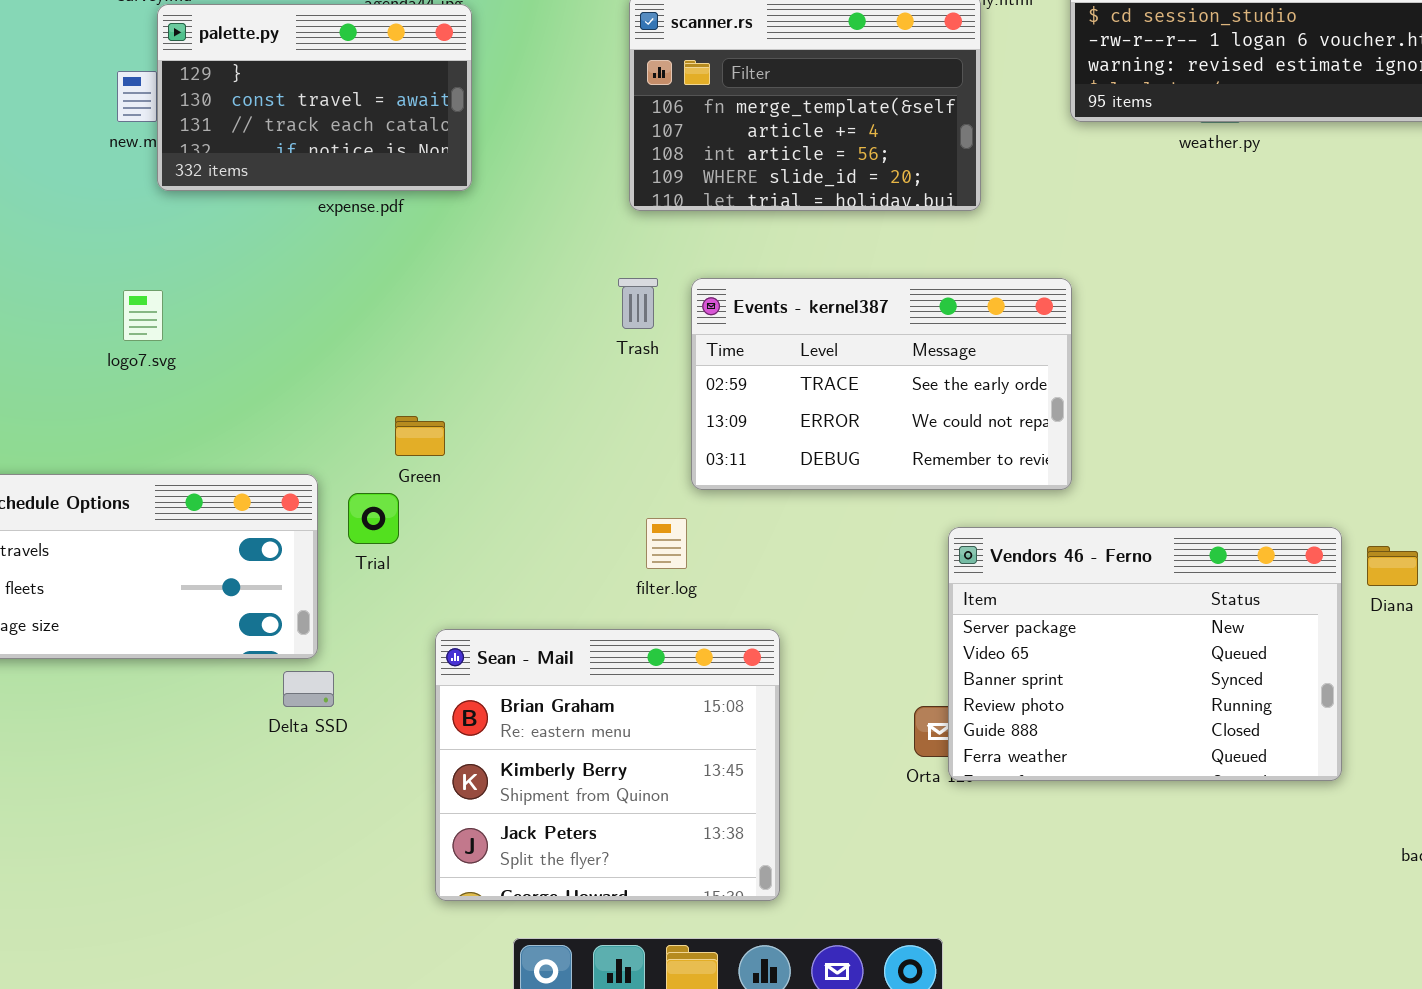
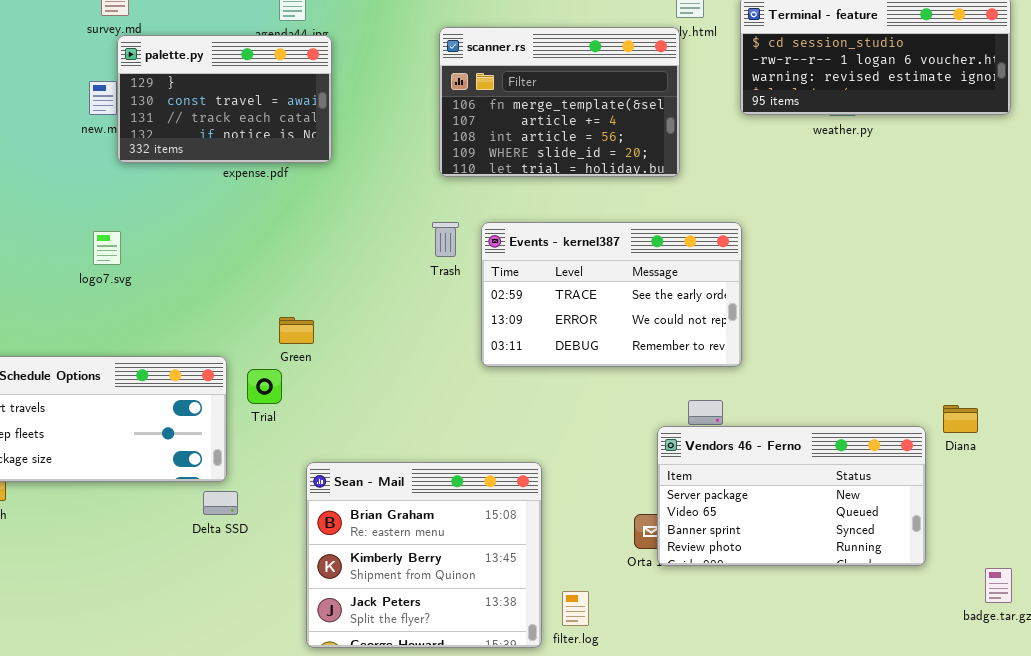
filter.log: [646,518,687,569] -> [562,591,589,626], moved
Vendors 46 - Ferno: [948,527,1342,781] -> [657,426,926,566], resized

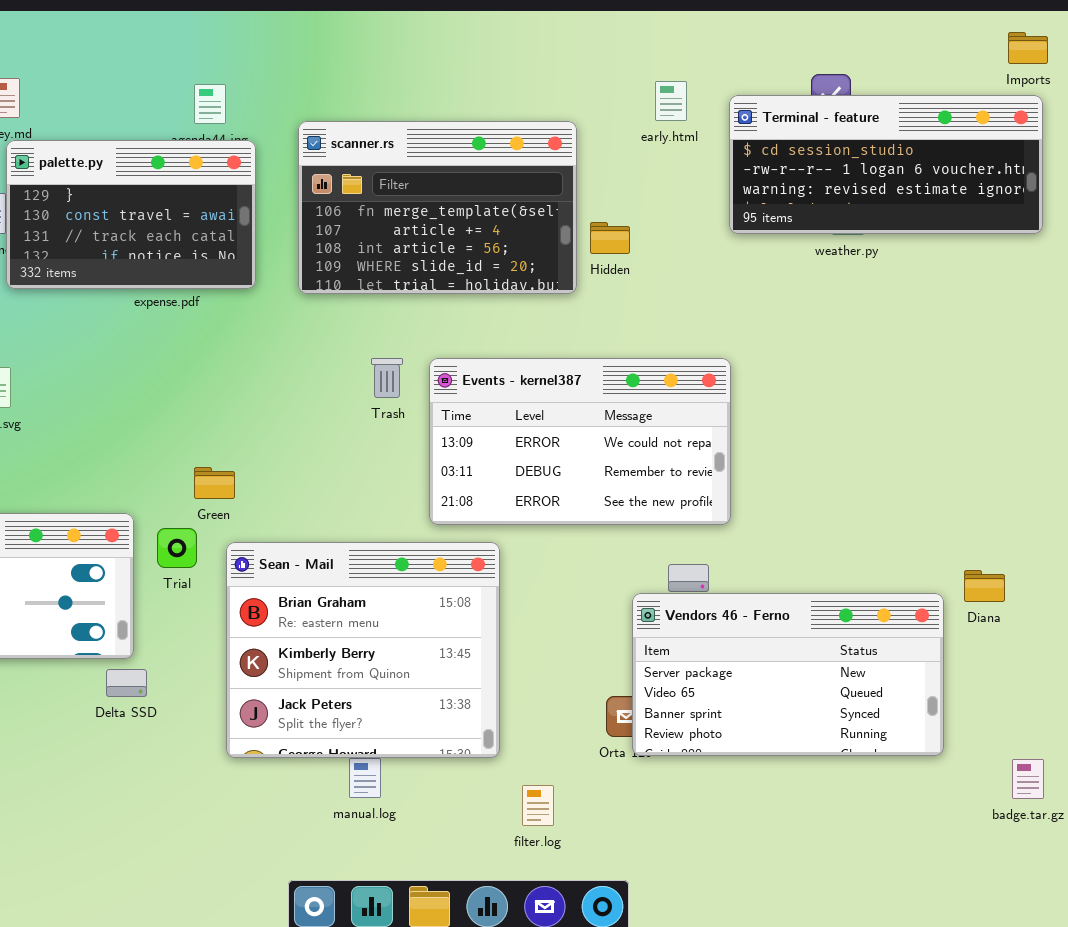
scanner.rs: [439,27,680,177] -> [298,121,577,294], moved
Events - kernel387: [481,222,742,367] -> [429,358,731,525], scrolled down 1 row
Sean - Mail: [306,462,542,648] -> [226,542,500,758], moved

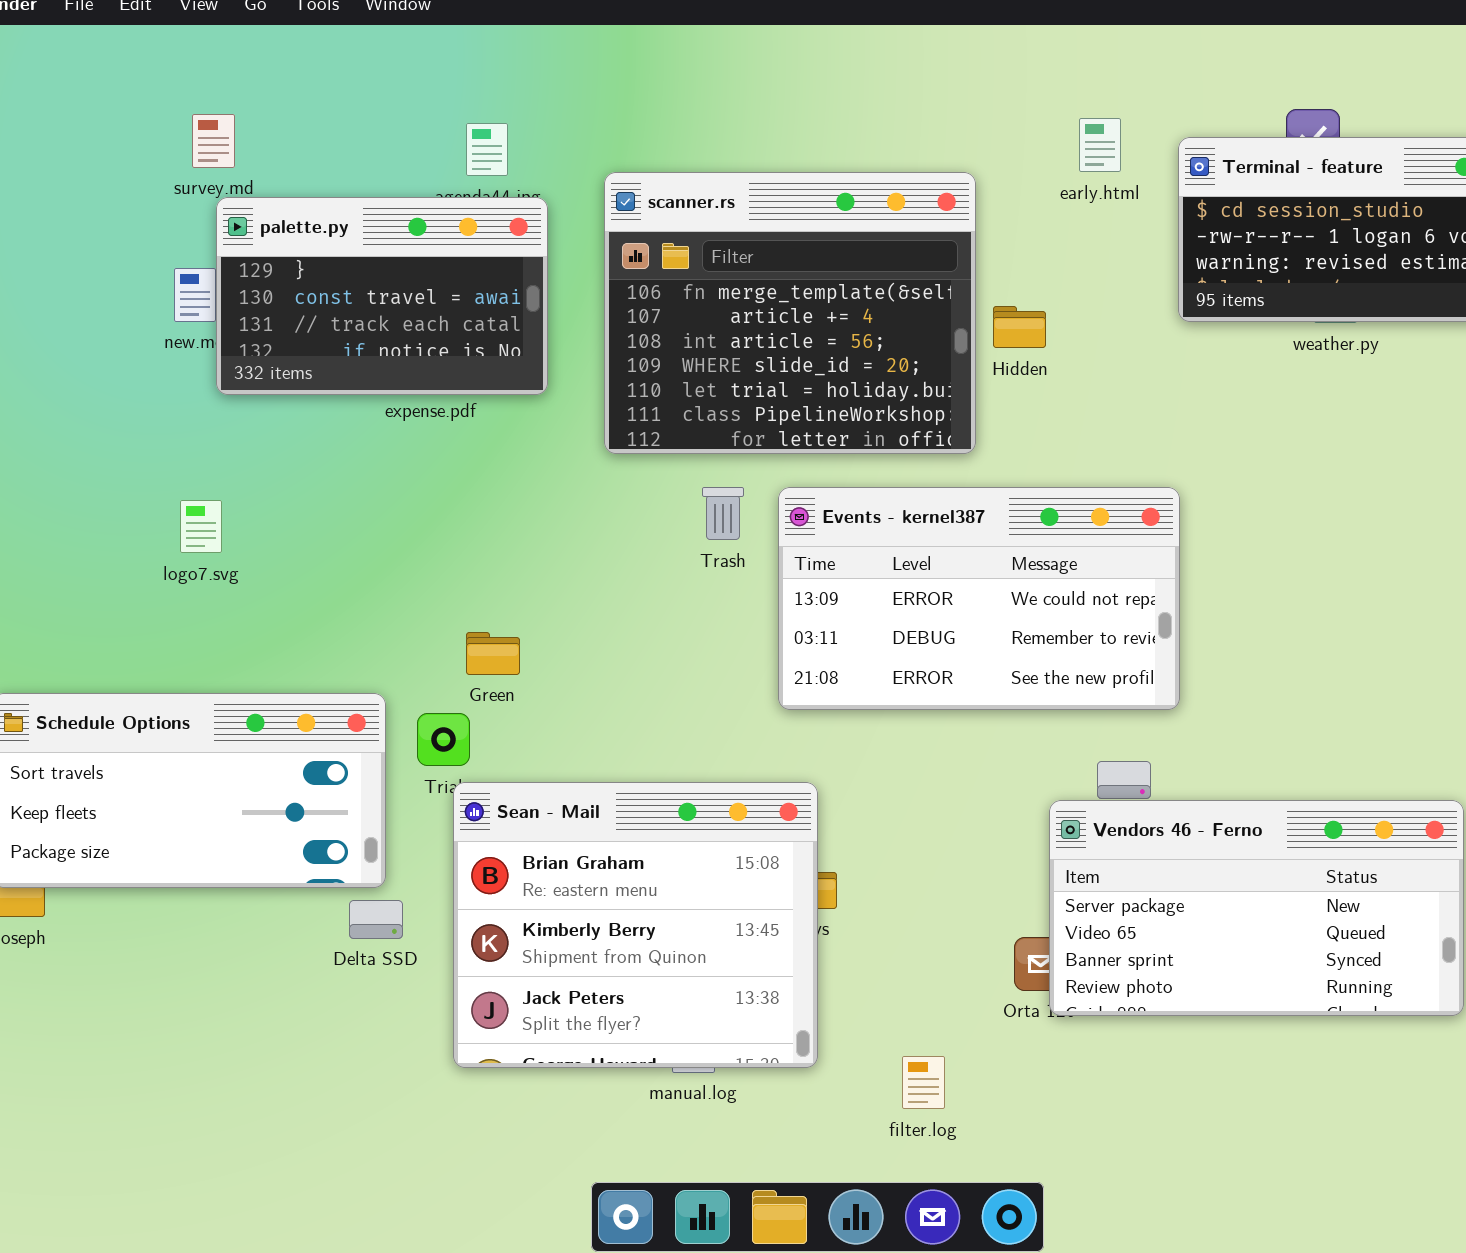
scanner.rs: [298,121,577,294] -> [604,172,976,454], resized
Sean - Mail: [226,542,500,758] -> [453,782,818,1068], moved

